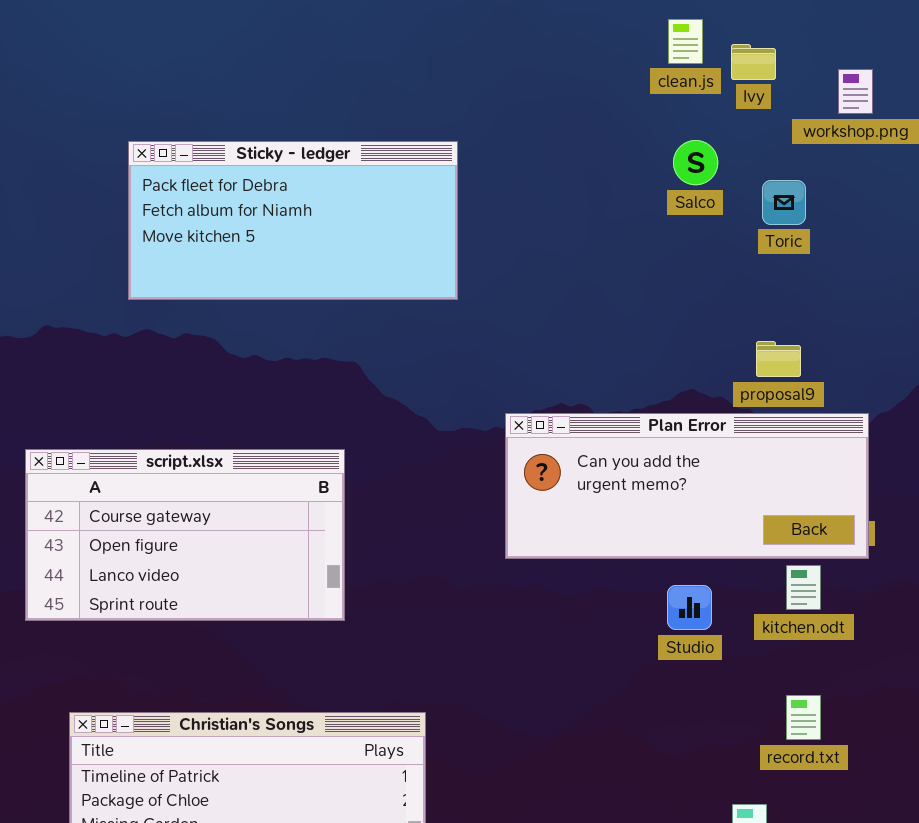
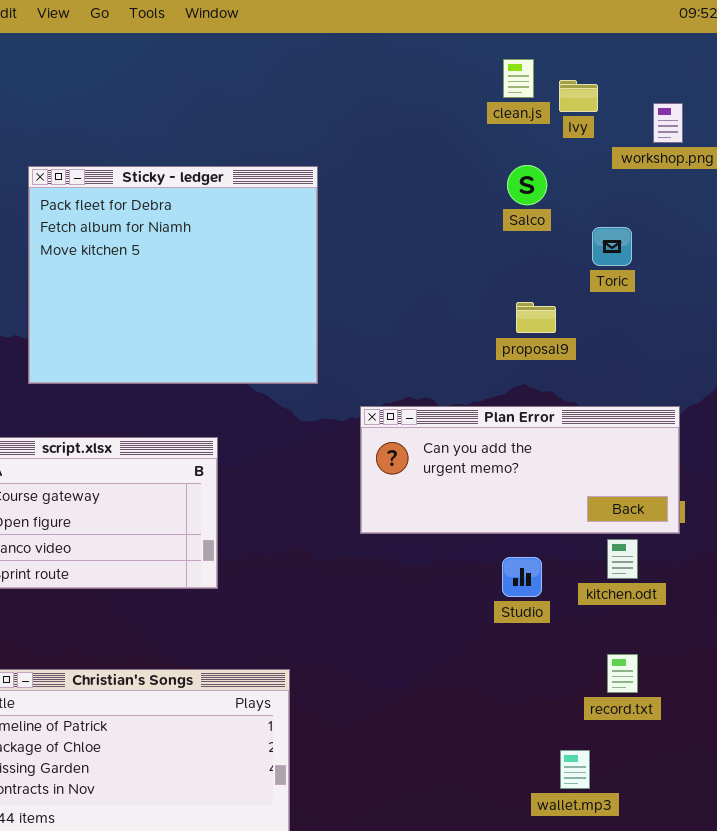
Sticky - ledger: [128,141,458,300] -> [28,166,318,384], resized
Toric: [762,180,806,225] -> [592,227,632,266], moved
proposal9: [756,341,801,377] -> [516,302,556,333], moved

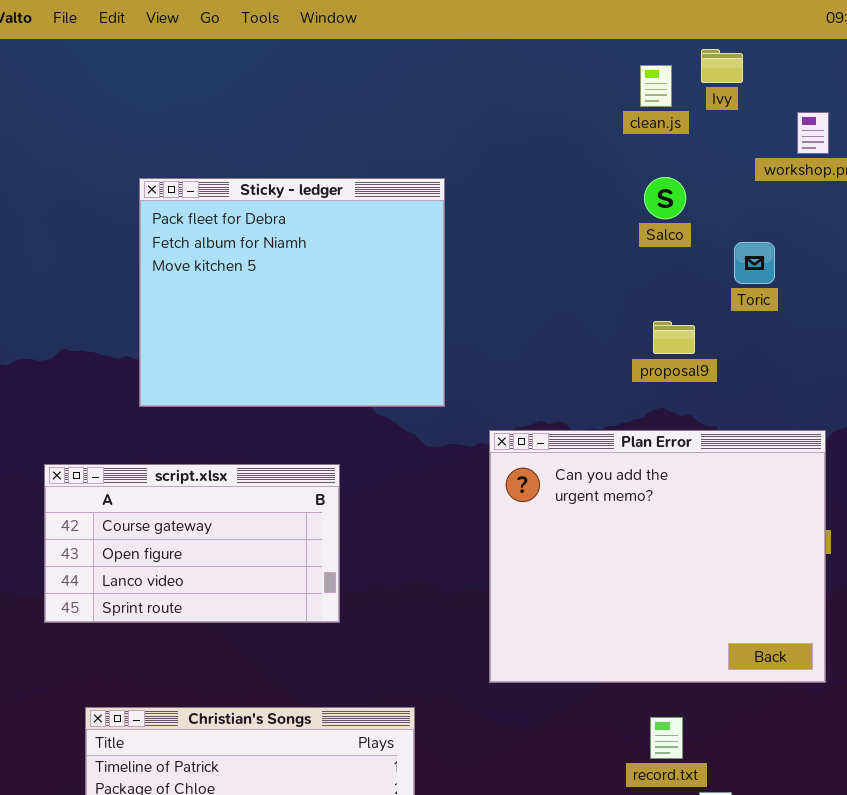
Ivy: [559,80,598,112] -> [701,49,743,83], moved
Plan Error: [360,406,680,534] -> [489,430,826,683], resized
record.txt: [607,654,638,693] -> [650,717,683,759], moved

